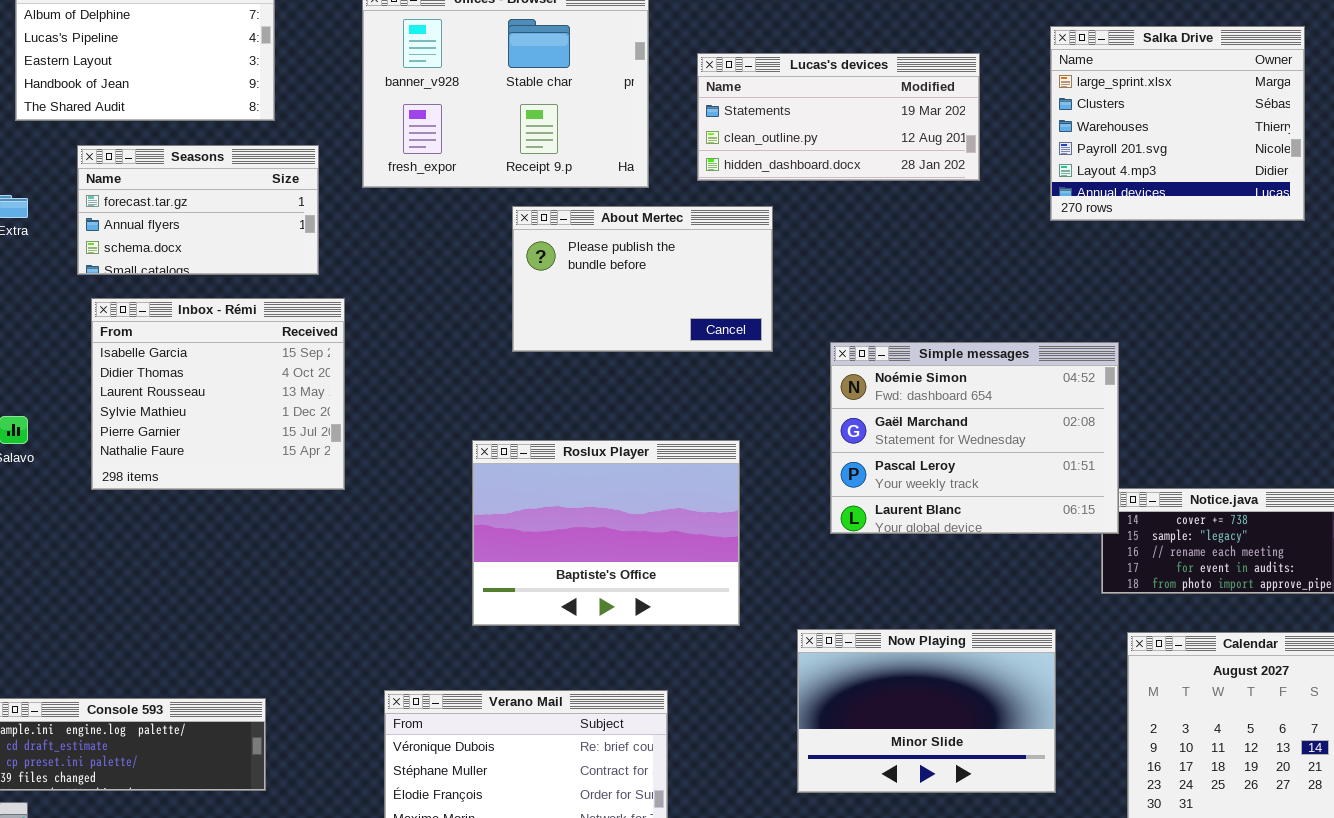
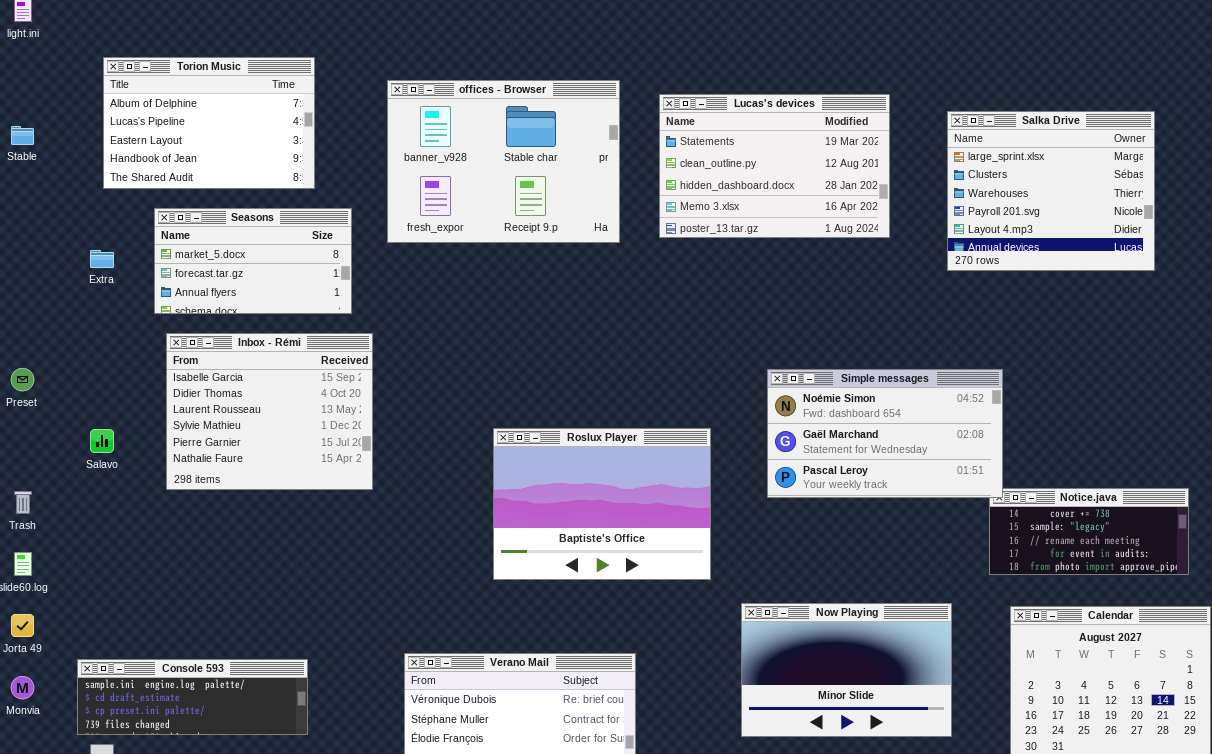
Lucas's devices: [697,53,980,181] -> [659,94,890,238], resized
Seasons: [77,145,319,275] -> [154,208,352,314], scrolled up 1 row
About Mertec: [512,206,773,352] -> none, closed
Simple messages: [830,342,1119,534] -> [767,369,1003,498], resized
Roslux Player: [472,440,740,626] -> [493,428,711,580], moved

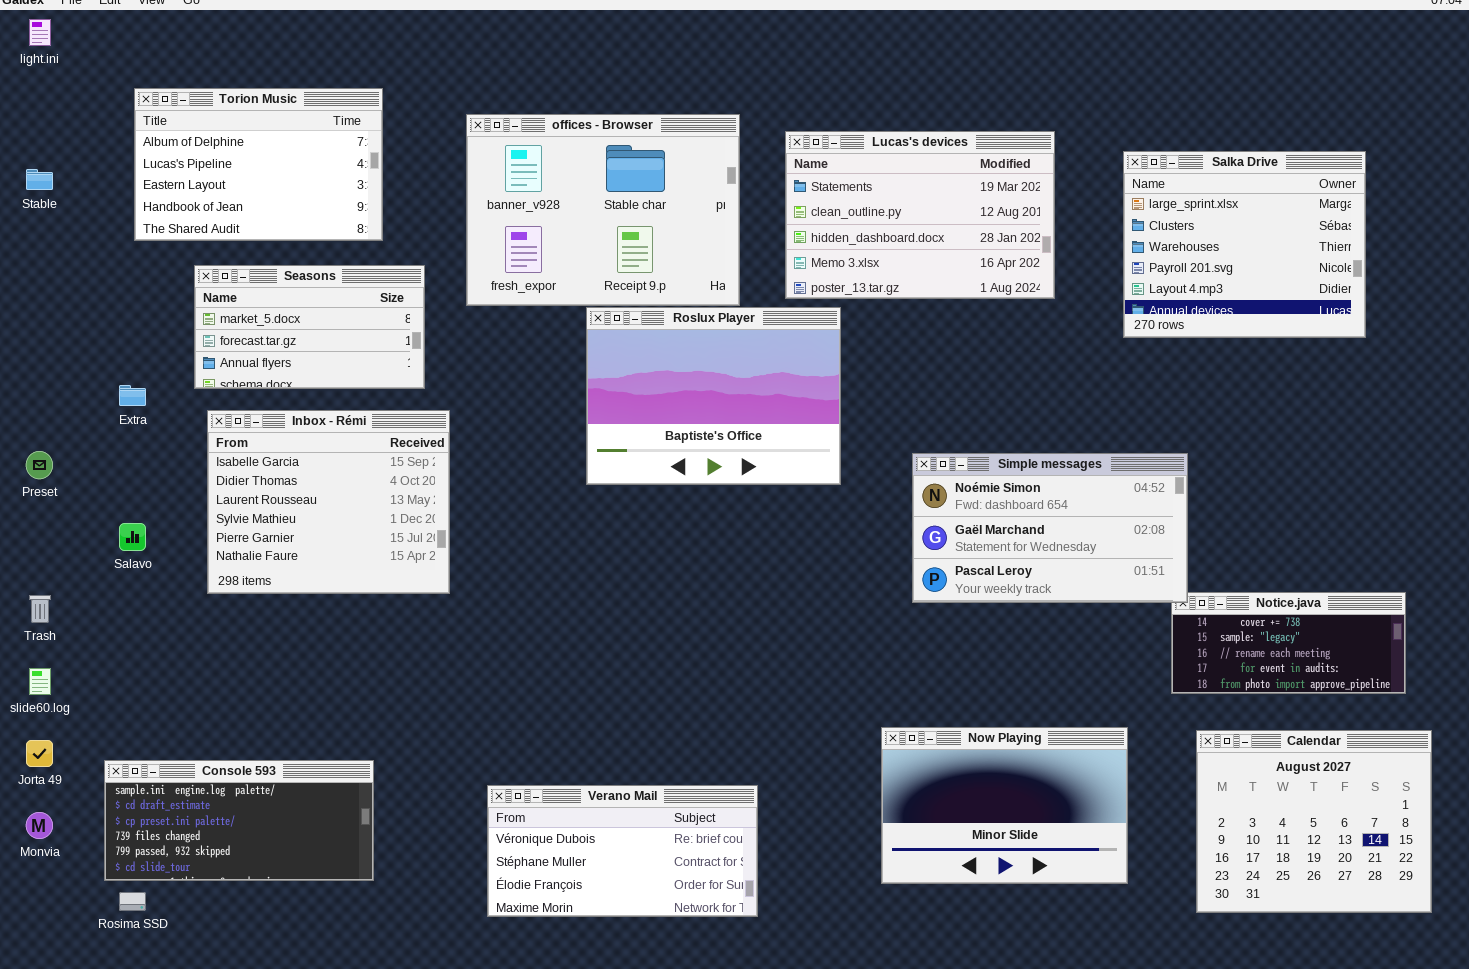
Extra: [90,250,114,268] -> [119,385,146,406], moved
Roslux Player: [493,428,711,580] -> [586,307,841,485], moved
Console 593: [77,659,308,735] -> [104,760,374,881], resized

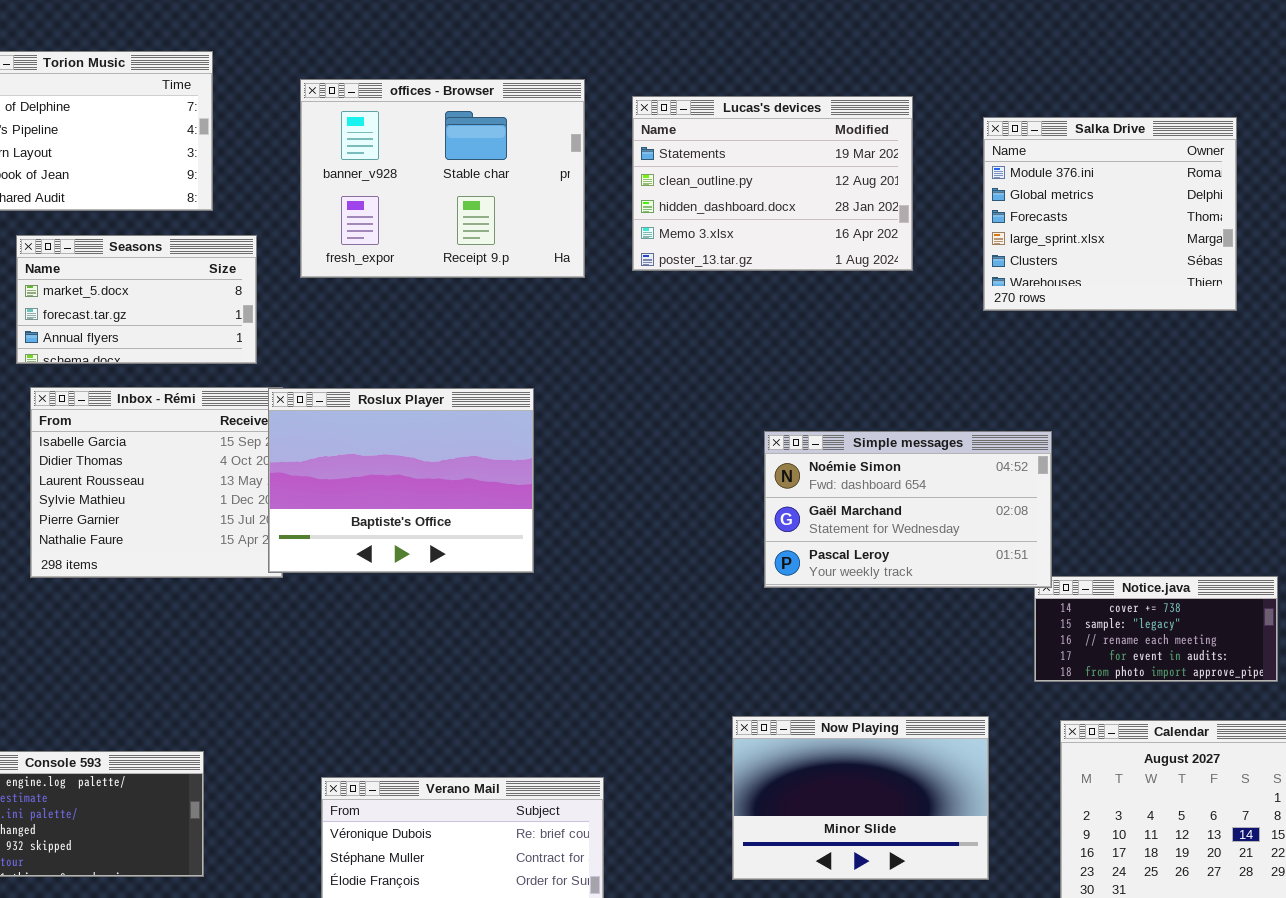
Salka Drive: [1123,151,1366,338] -> [983,117,1237,311], scrolled up 3 rows
Roslux Player: [586,307,841,485] -> [268,388,534,573], moved

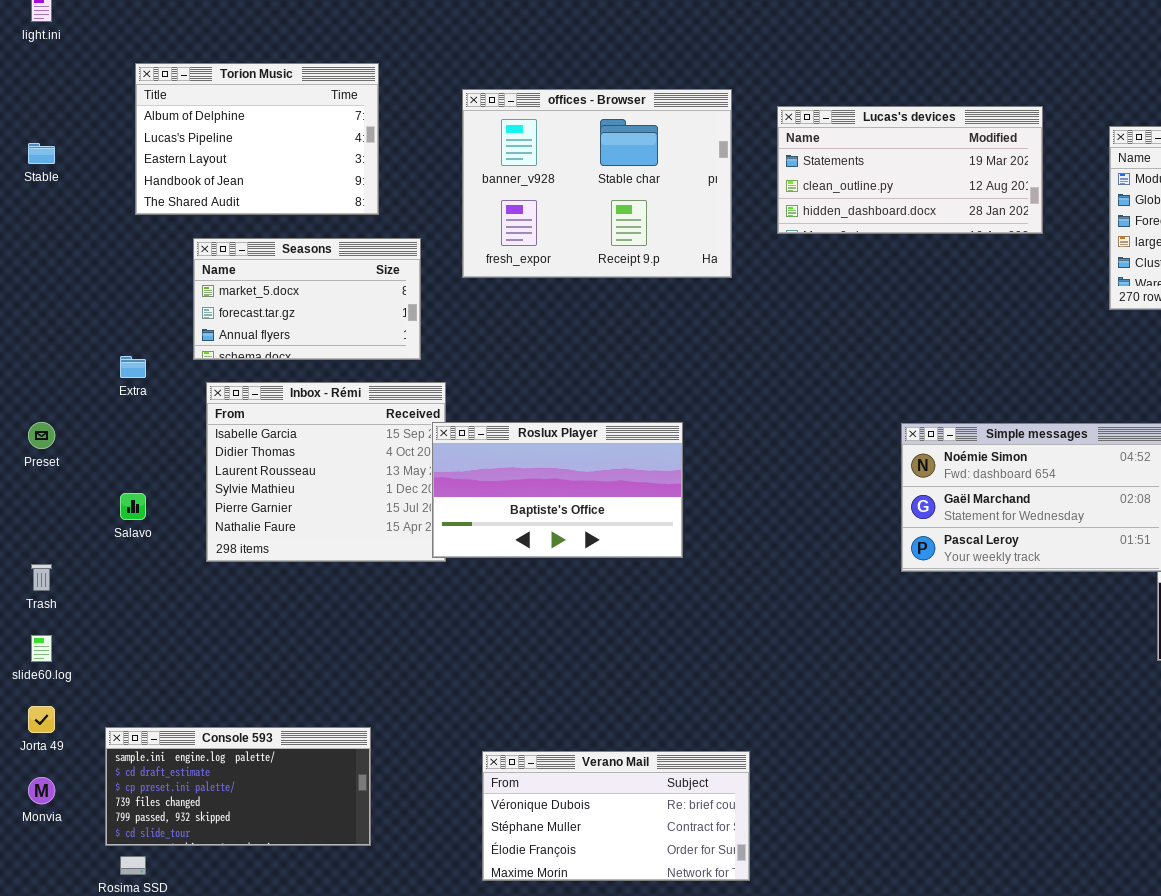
Lucas's devices: [632,96,913,271] -> [777,106,1043,234], resized
Roslux Player: [268,388,534,573] -> [432,422,683,558], resized
Now Playing: [732,716,989,880] -> none, closed

